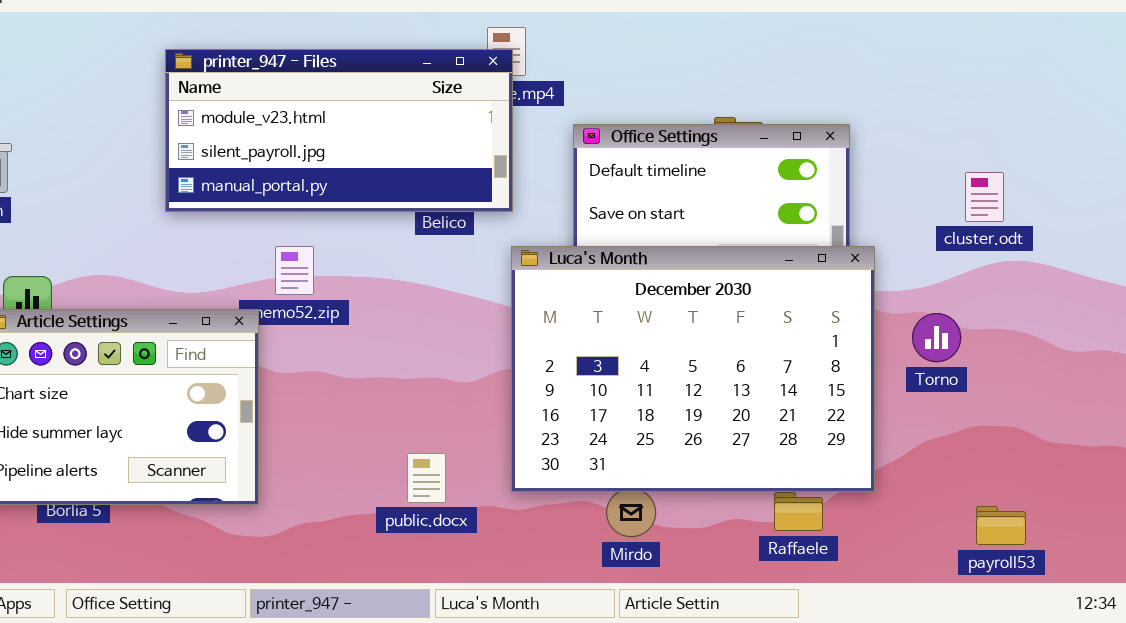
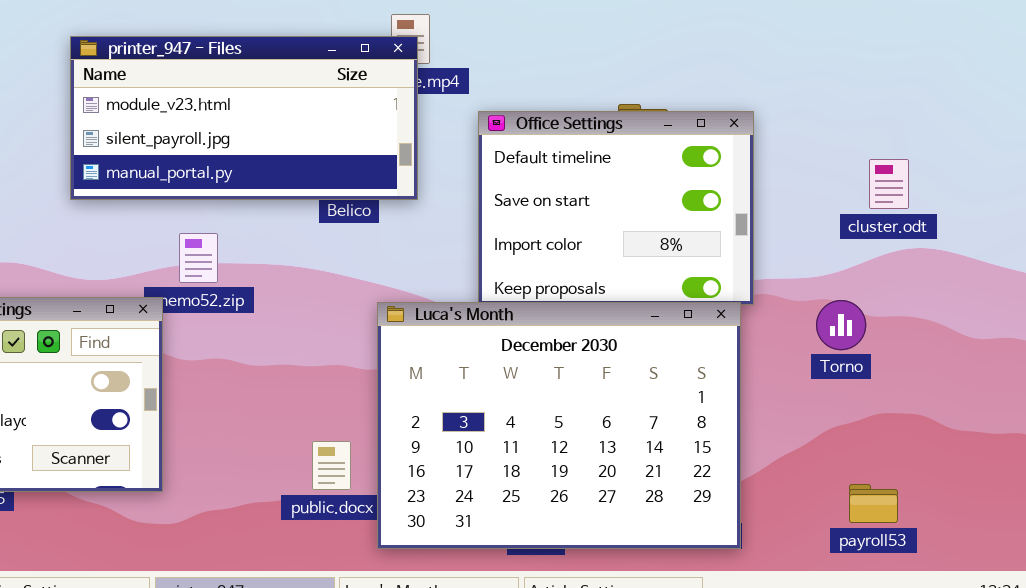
Luca's Month: [511,246,875,492] -> [377,302,741,549], moved
payroll53: [976,506,1026,545] -> [849,484,898,523], moved

